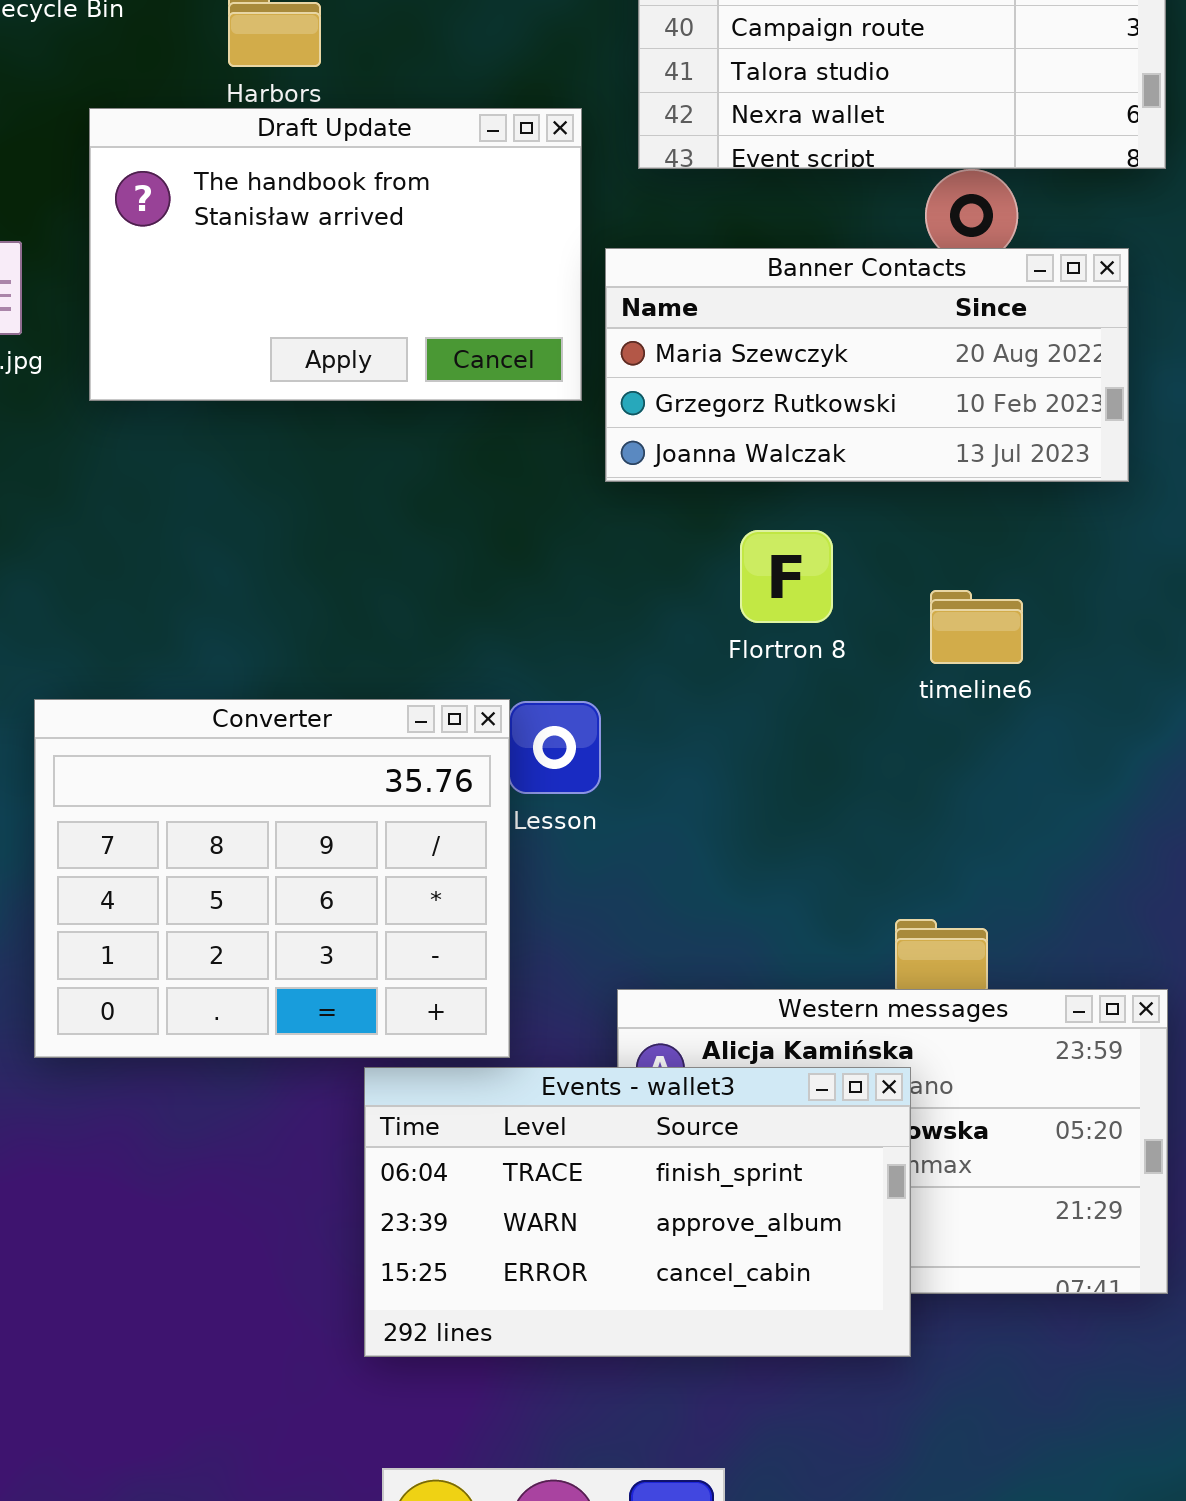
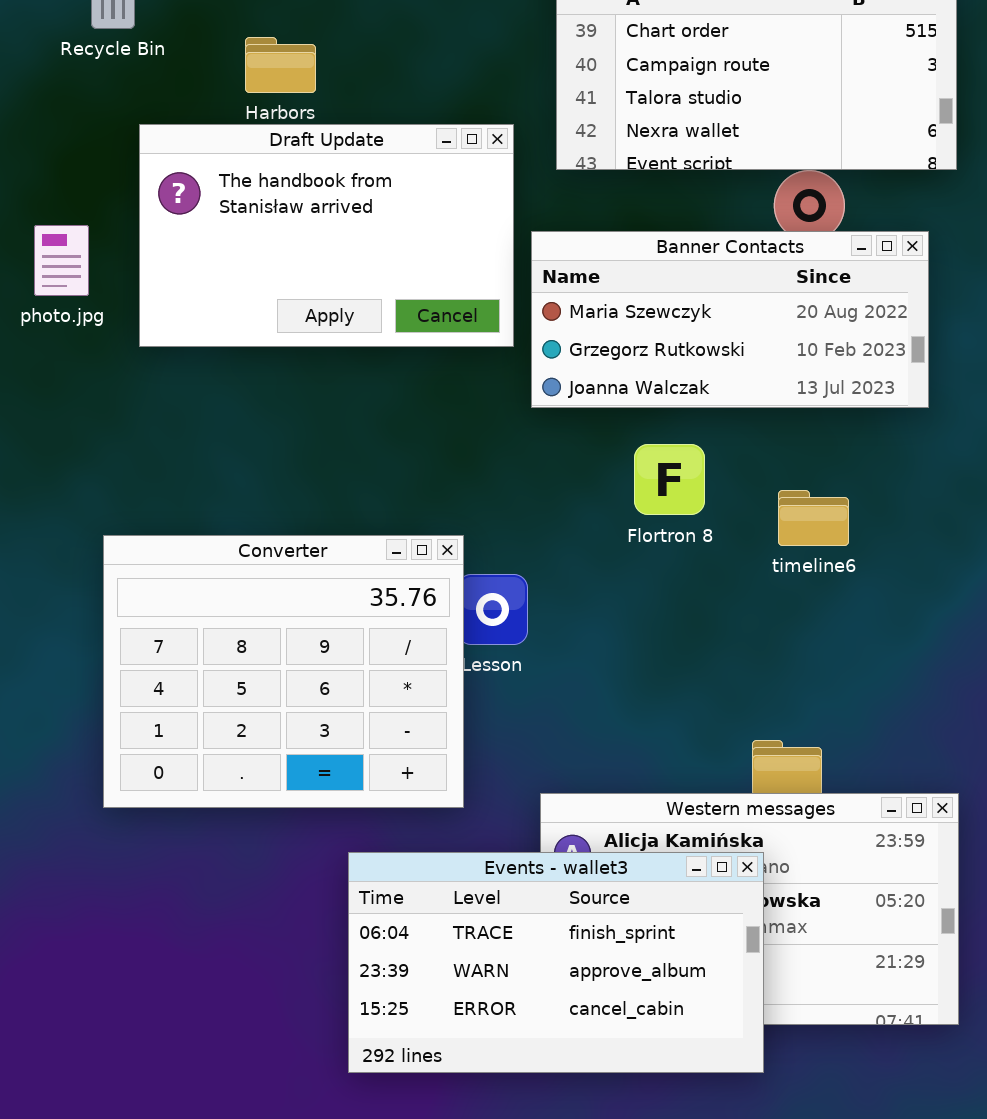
Converter: [34,699,510,1058] -> [103,535,464,808], moved

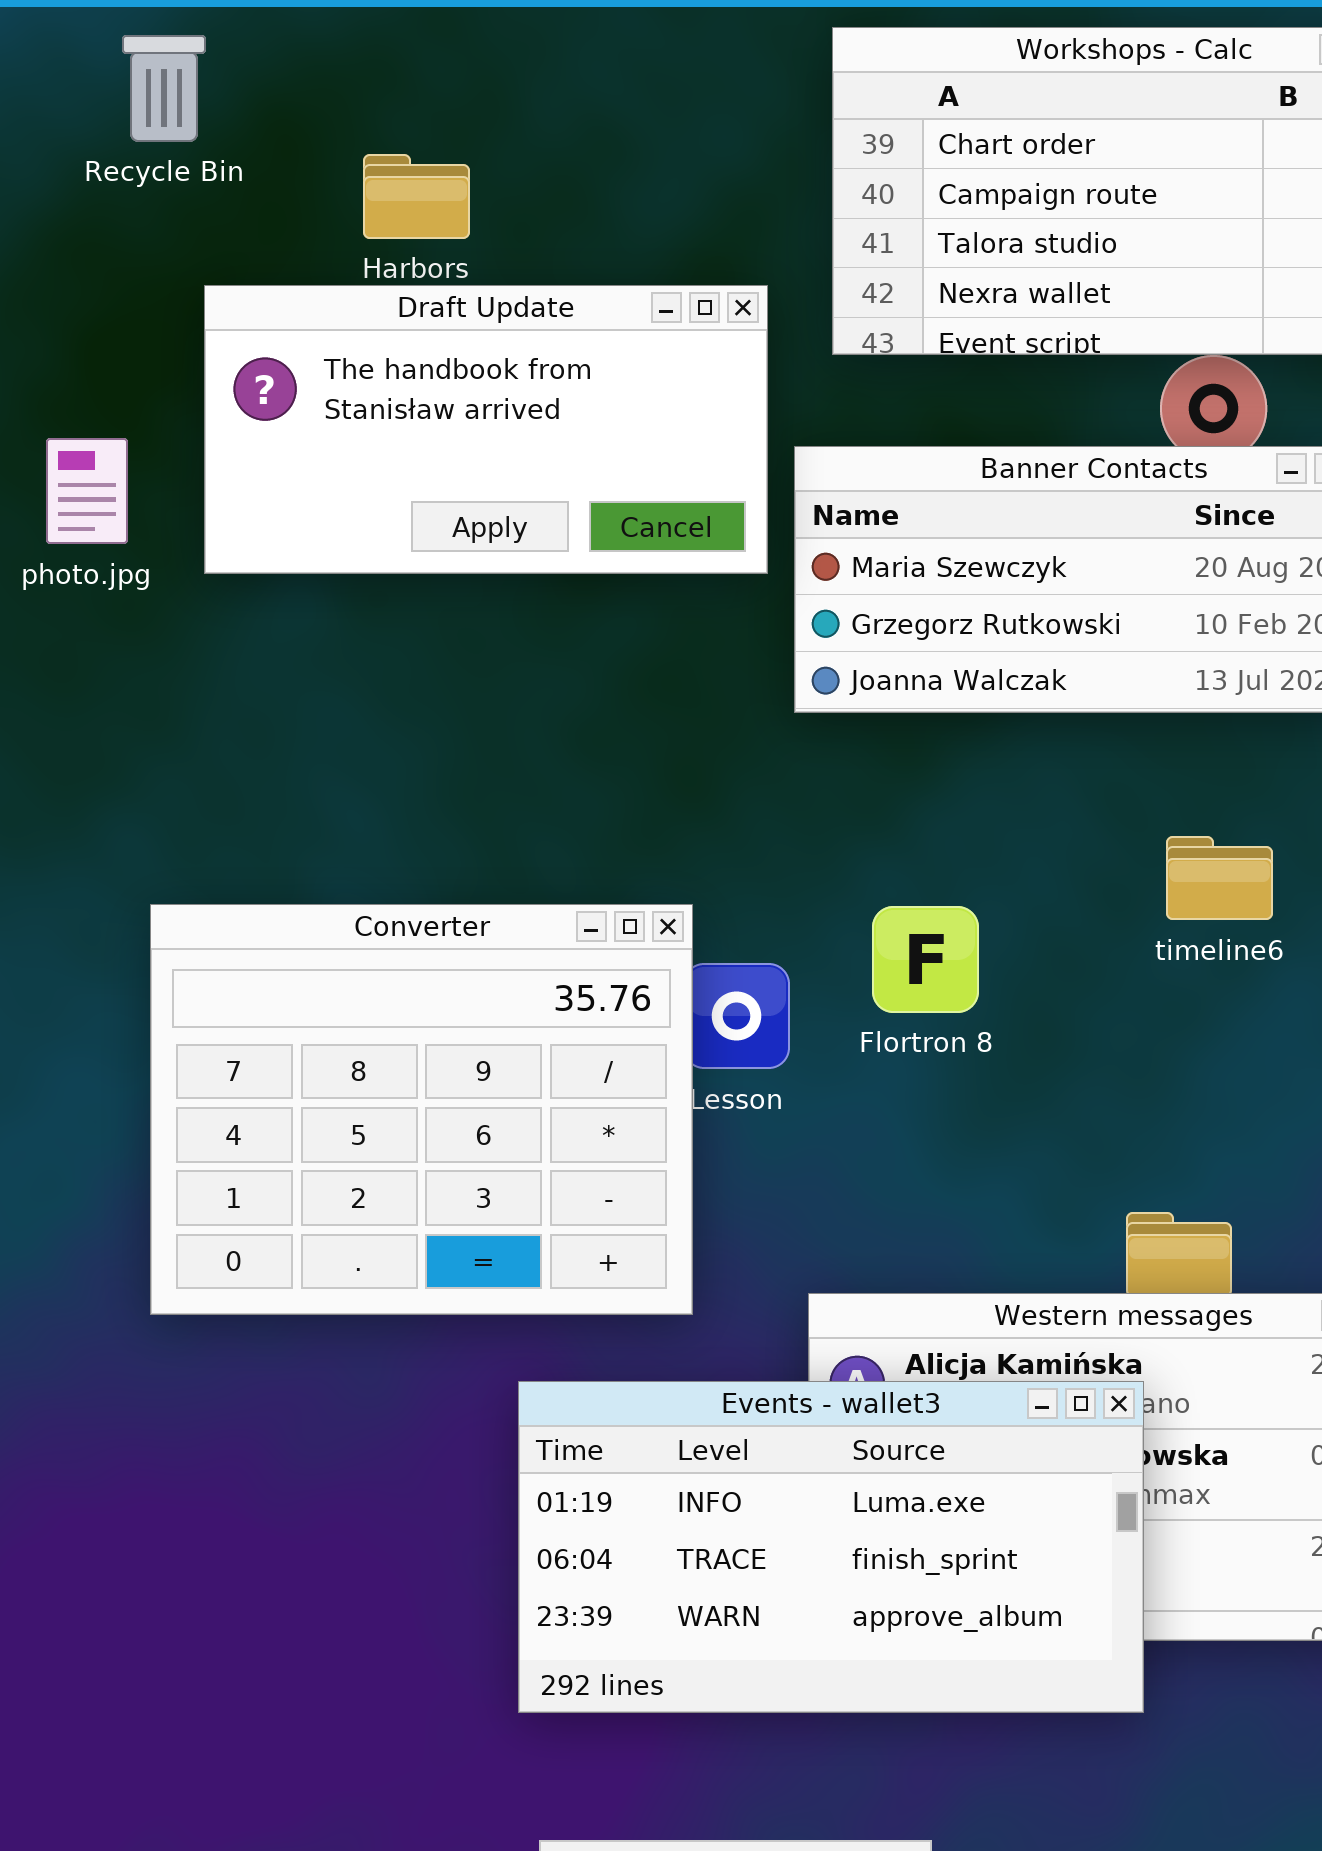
Draft Update: [139,124,514,347] -> [204,285,768,574], resized
Flortron 8: [634,444,705,515] -> [872,906,979,1013], moved
Events - wallet3: [348,852,764,1073] -> [518,1381,1144,1713], scrolled up 1 row

